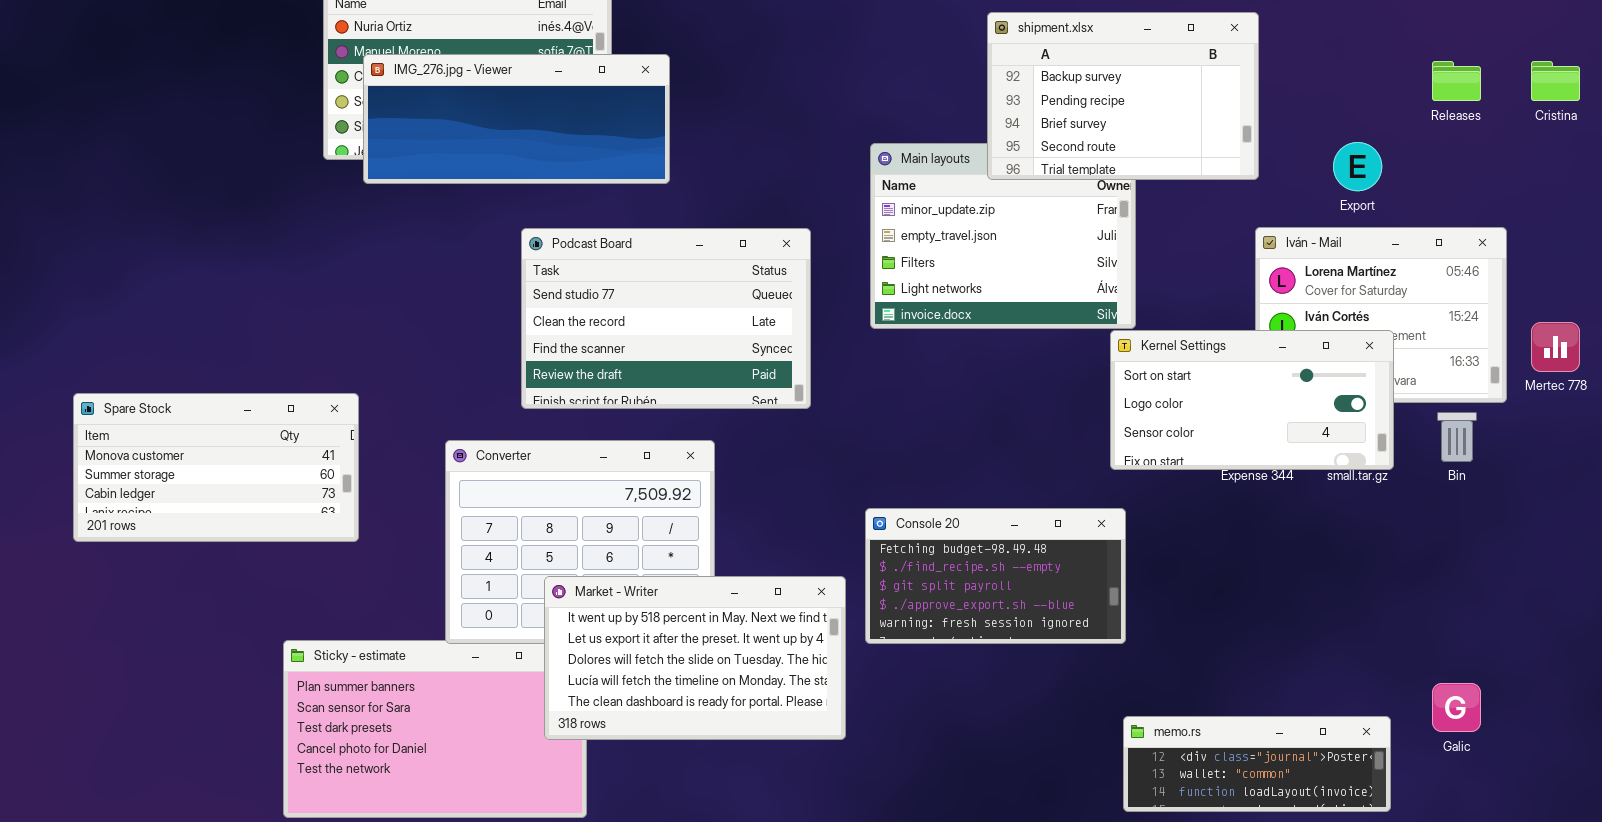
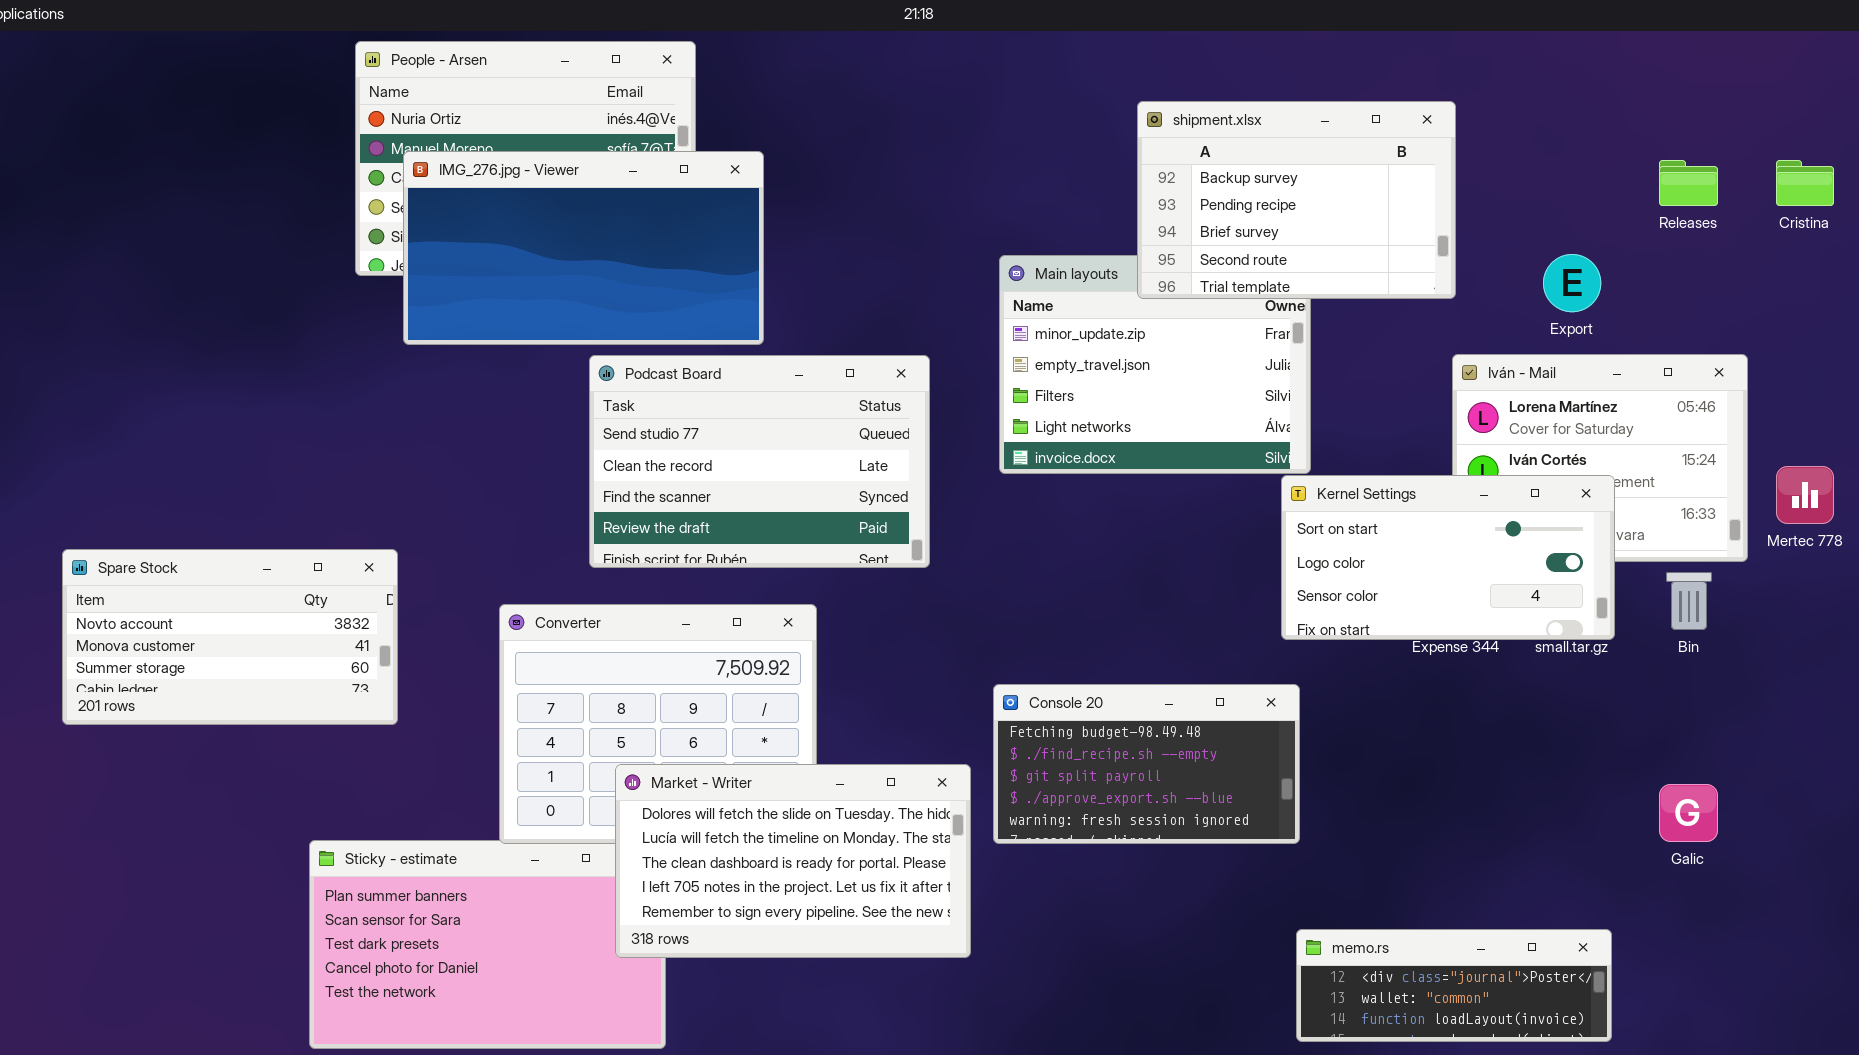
IMG_276.jpg - Viewer: [363,54,670,184] -> [403,151,764,345], resized
Spare Stock: [73,393,359,542] -> [62,549,398,725], scrolled up 1 row
Market - Writer: [544,576,846,740] -> [615,764,971,958], scrolled down 2 rows
Galic: [1432,683,1481,732] -> [1659,784,1718,842], moved

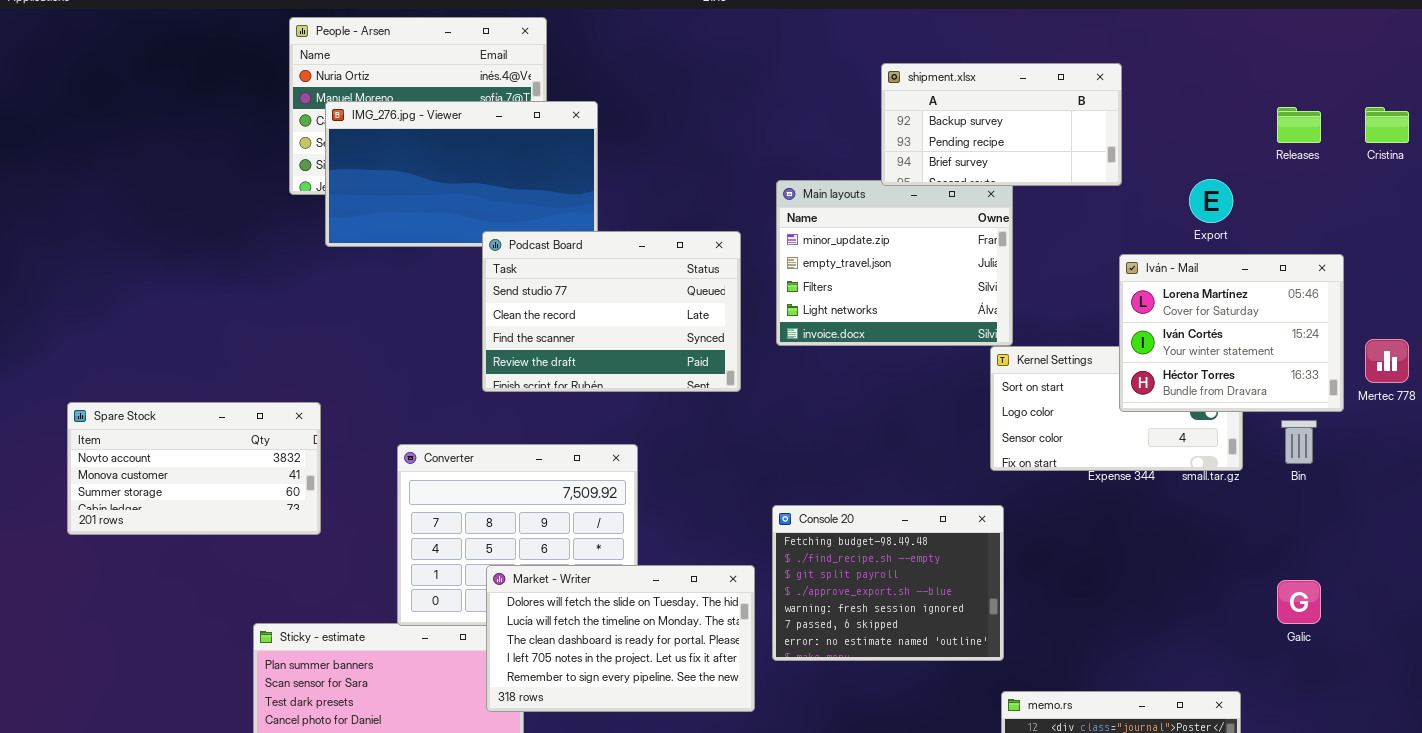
shipment.xlsx: [1137,101,1456,299] -> [881,63,1122,186], resized
Iván - Mail: [1452,354,1748,562] -> [1119,254,1344,412], raised
Podcast Board: [589,355,930,568] -> [482,231,741,392], moved
Console 20: [993,684,1300,844] -> [772,505,1004,661], resized

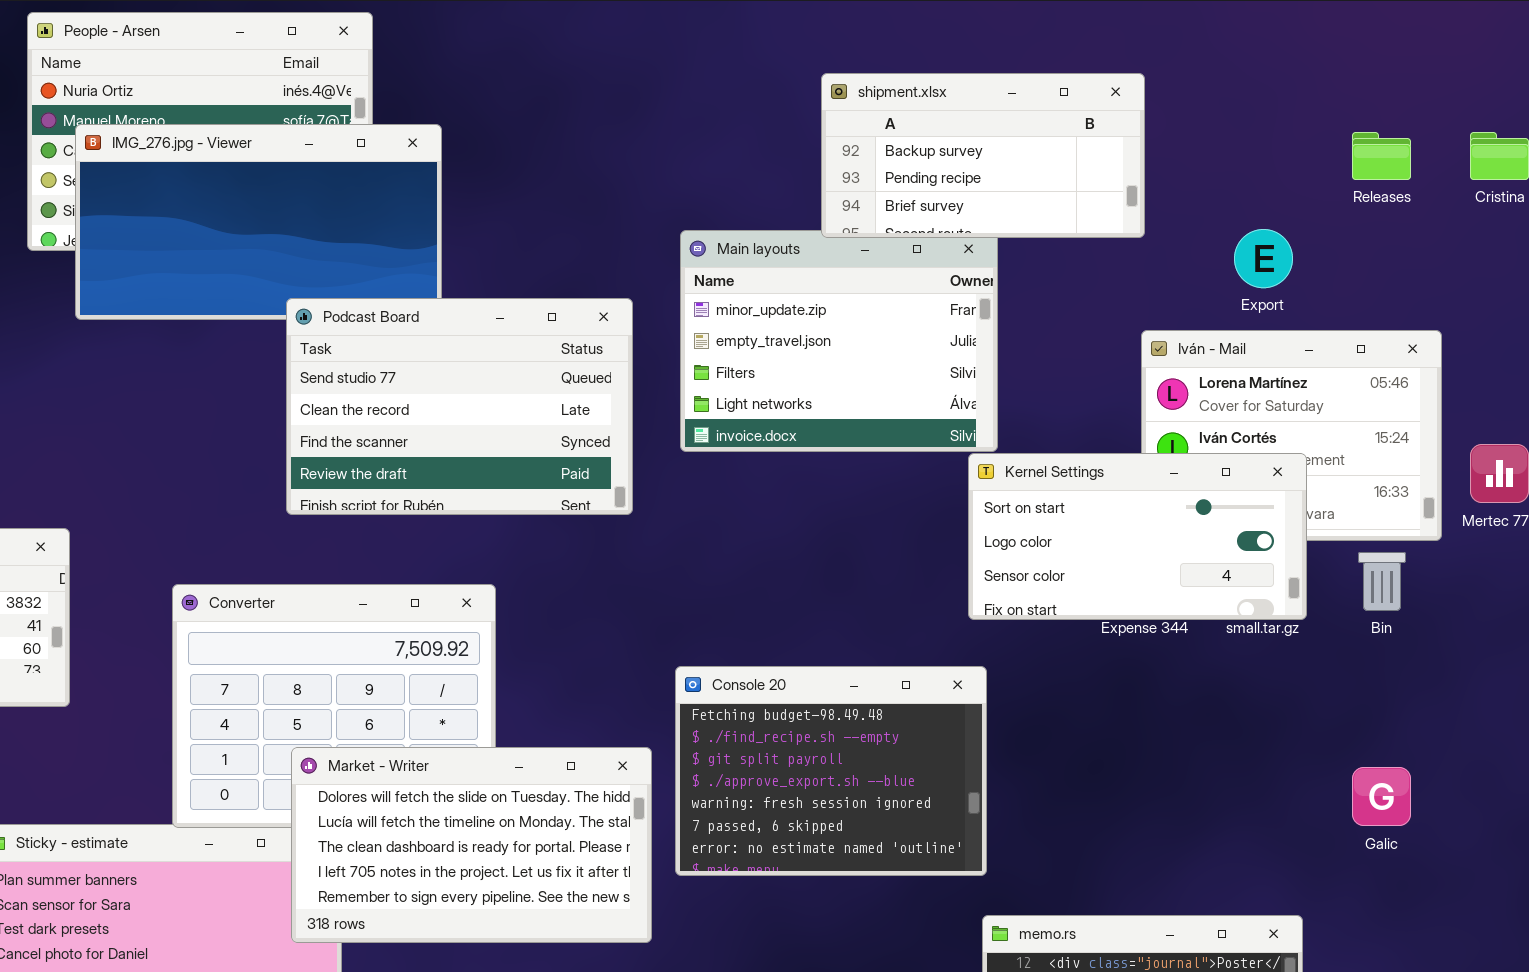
Kernel Settings: [990,346,1243,471] -> [968,453,1307,620], raised

